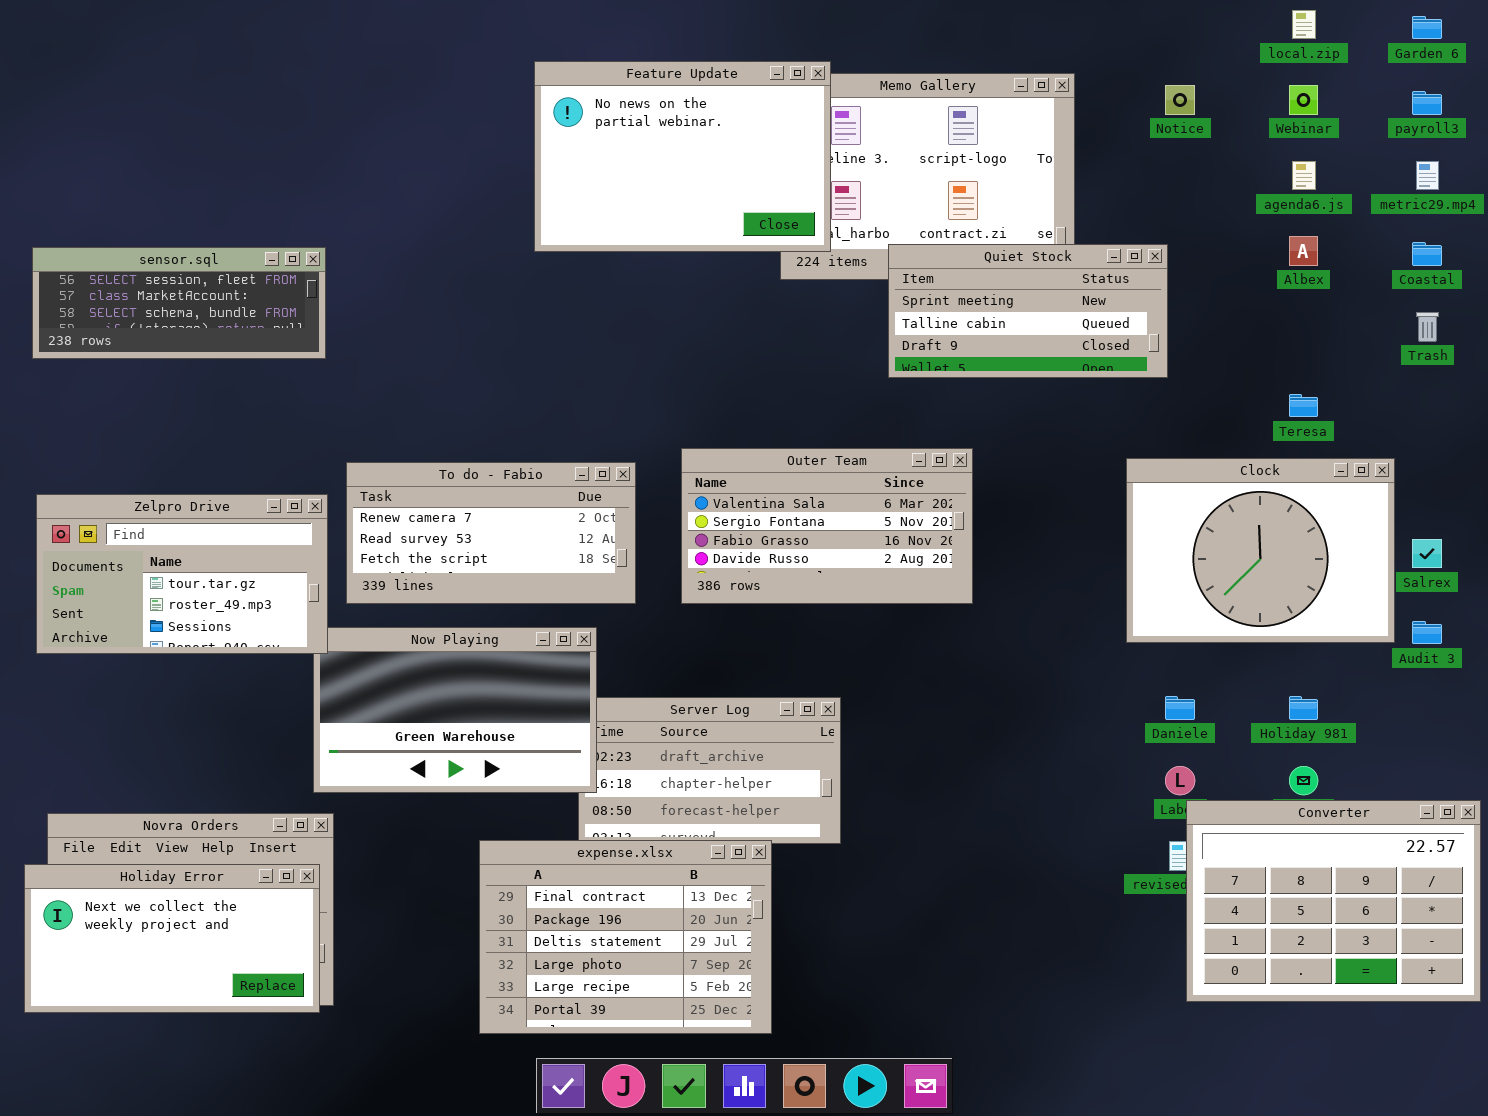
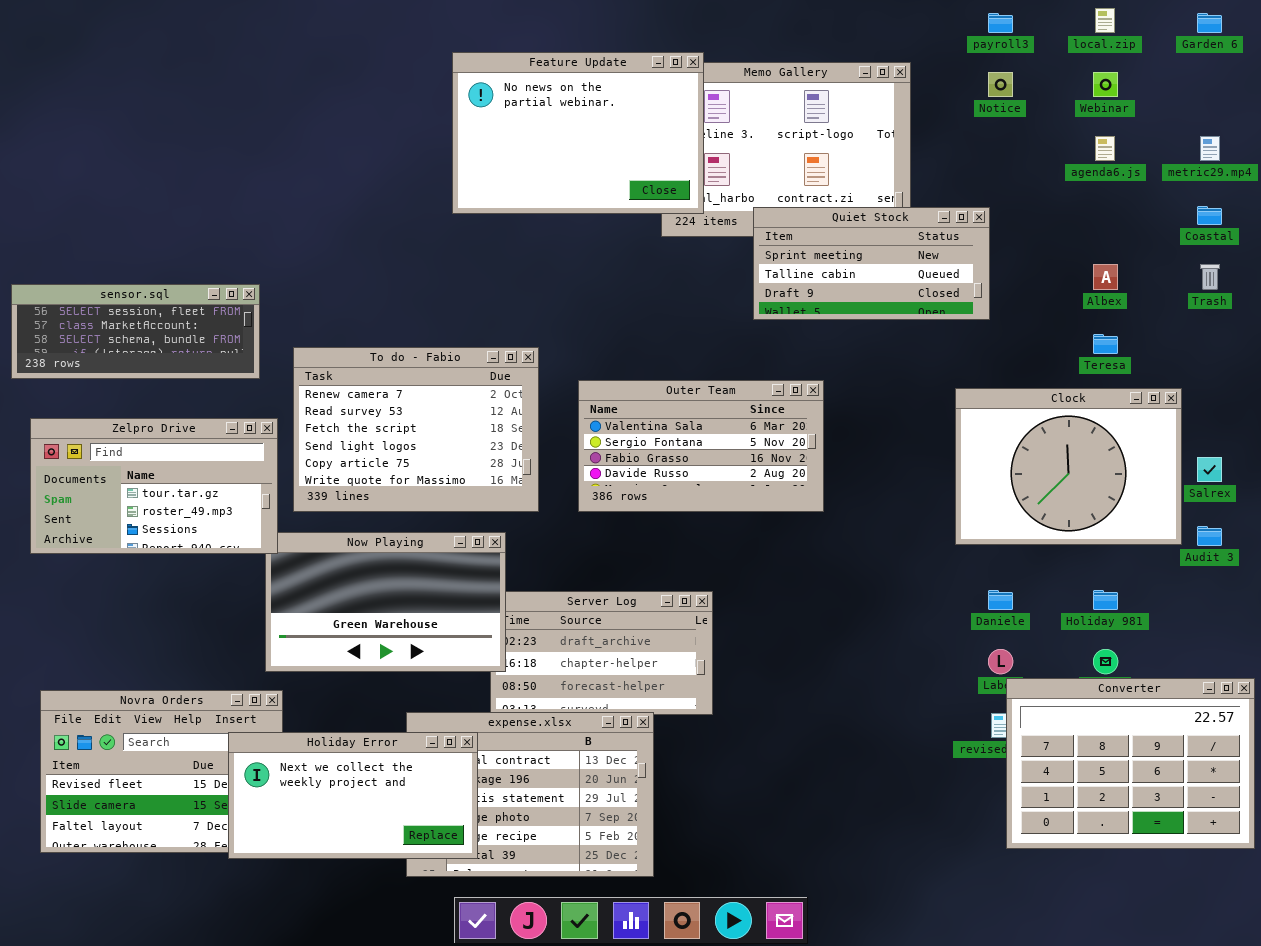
payroll3: [1412,91,1442,115] -> [988,13,1013,33], moved
Albex: [1289,236,1318,266] -> [1093,264,1118,290], moved
sensor.sql: [32,247,326,359] -> [11,284,260,379], moved
To do - Fabio: [346,462,636,604] -> [293,347,539,512], resized
Holiday Error: [24,864,320,1013] -> [228,732,478,859], moved

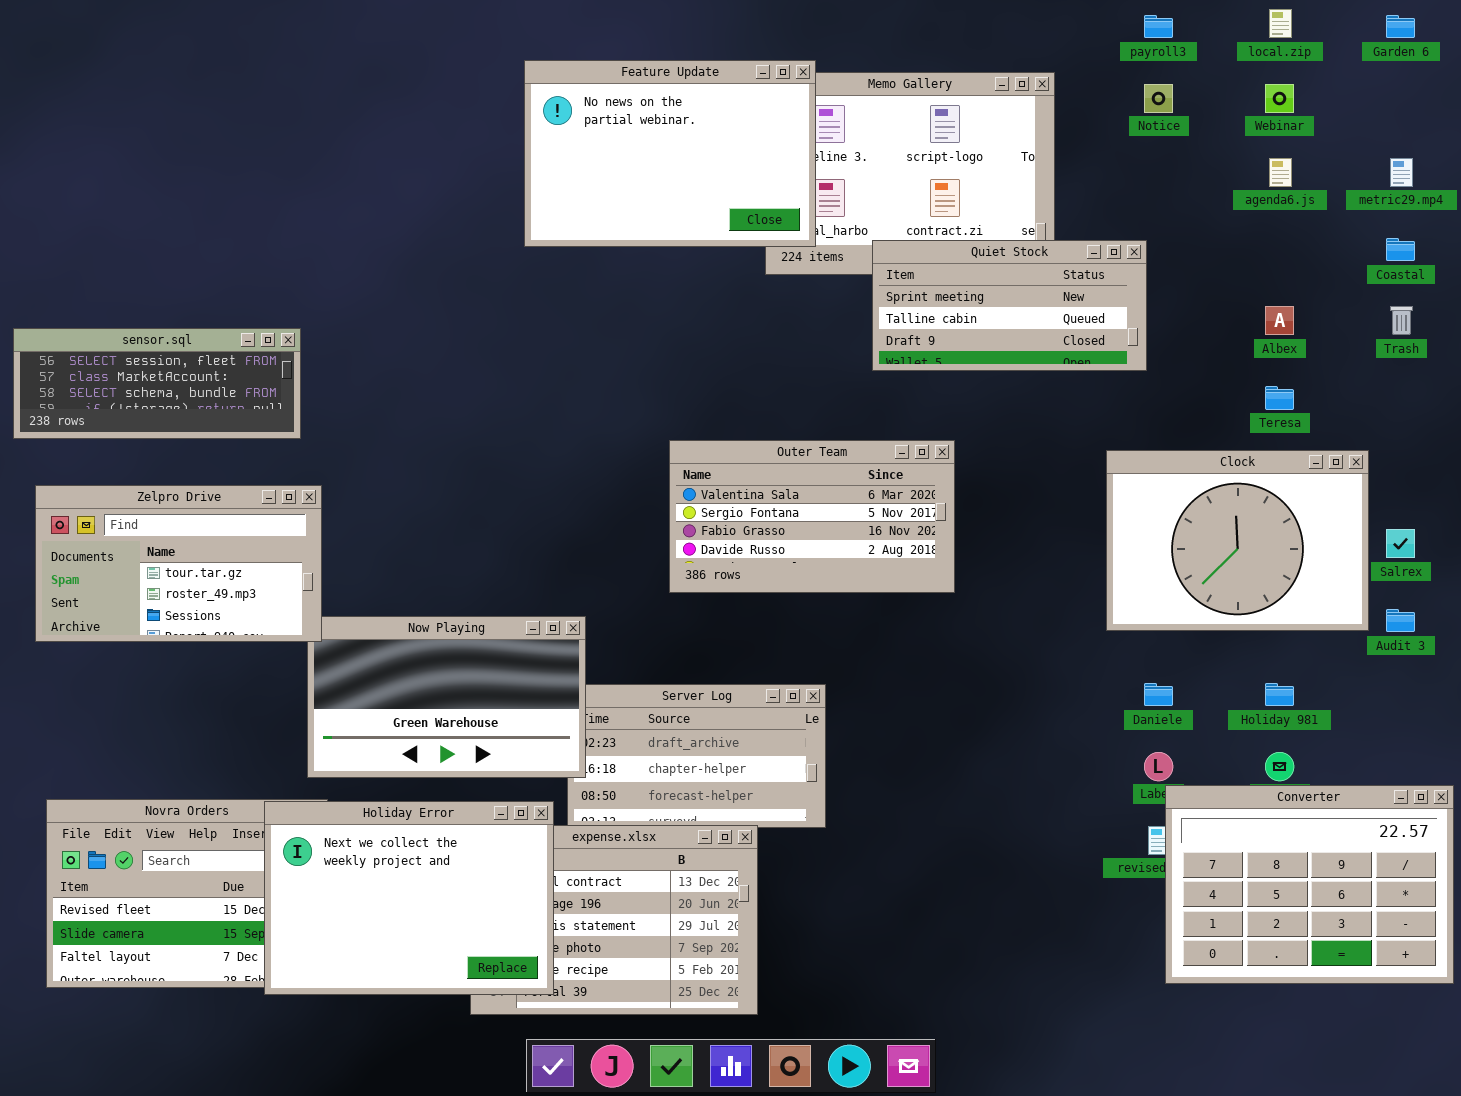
To do - Fabio: [293,347,539,512] -> none, closed
Holiday Error: [228,732,478,859] -> [264,801,554,995], resized

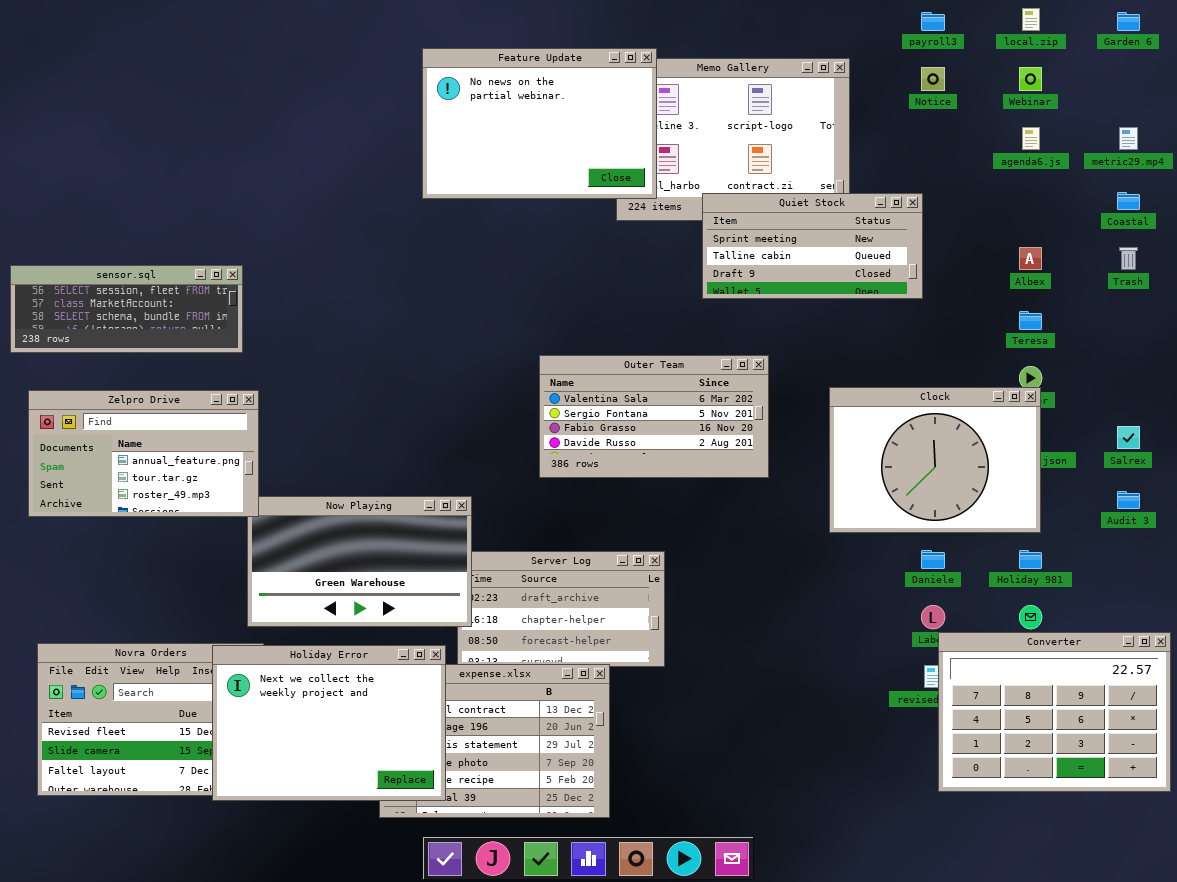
Clock: [1106,450,1369,631] -> [829,387,1041,533], moved
Zelpro Drive: [35,485,322,642] -> [28,390,259,517], scrolled up 1 row

